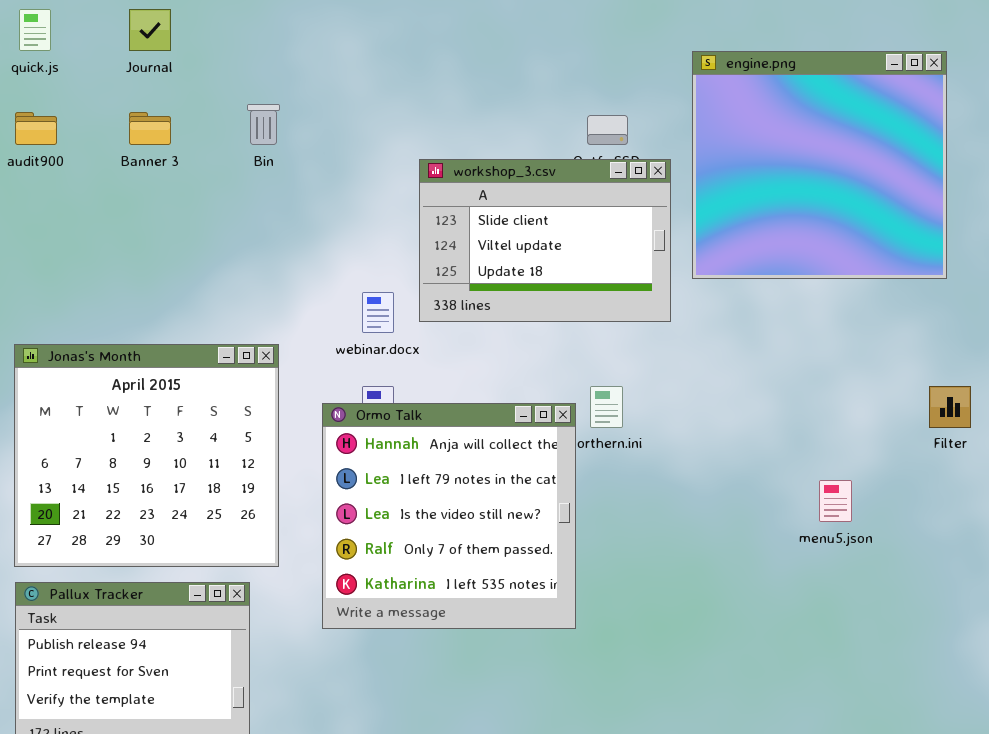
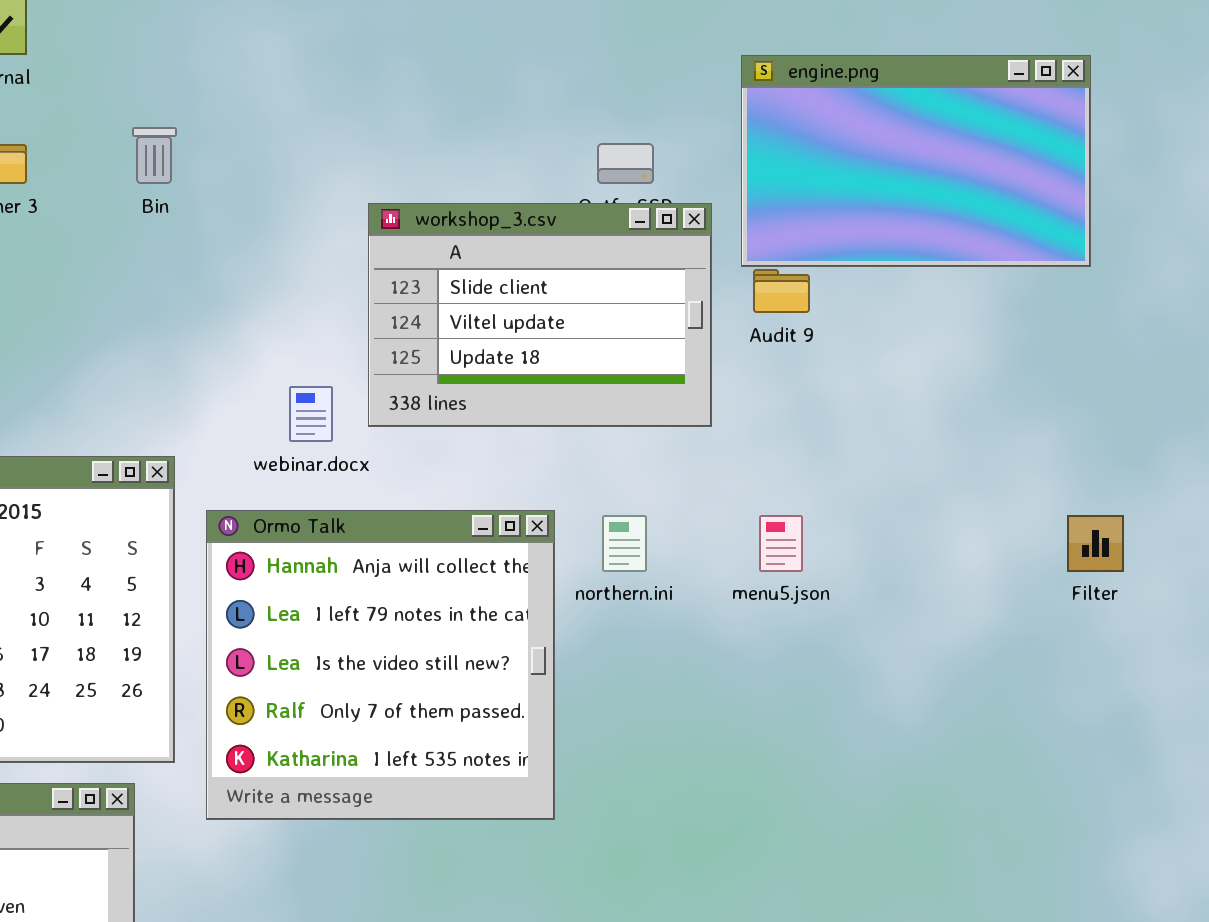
engine.png: [692,51,947,279] -> [741,55,1091,267], resized
Ormo Talk: [322,403,576,629] -> [206,510,555,820], moved
menu5.json: [819,480,852,522] -> [759,515,803,572], moved

